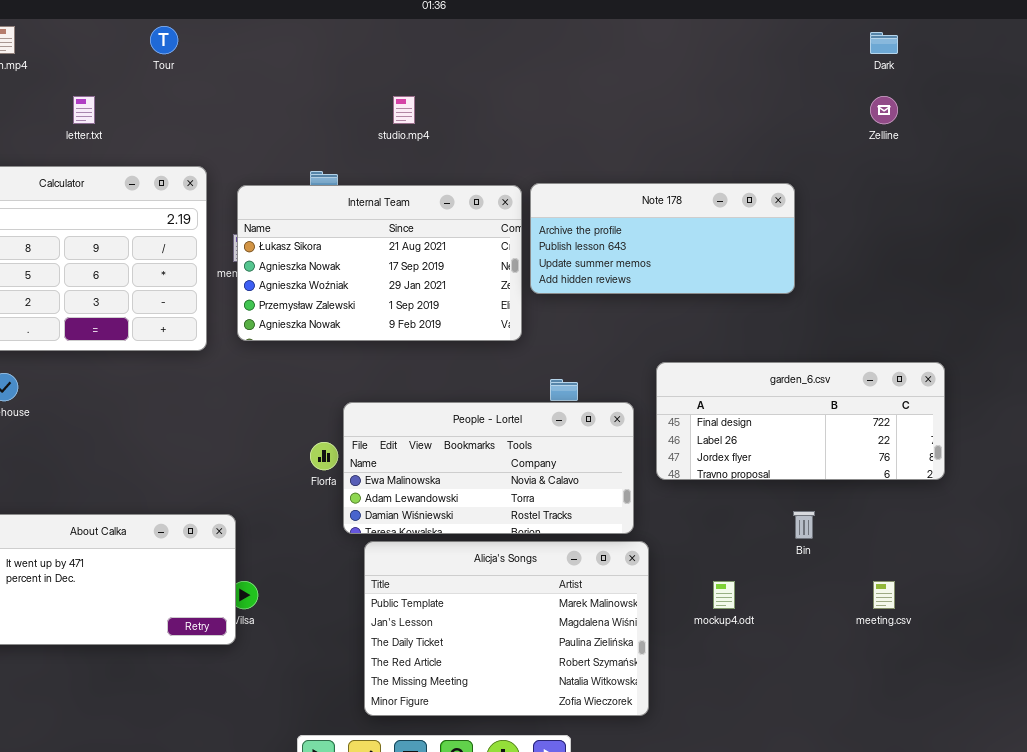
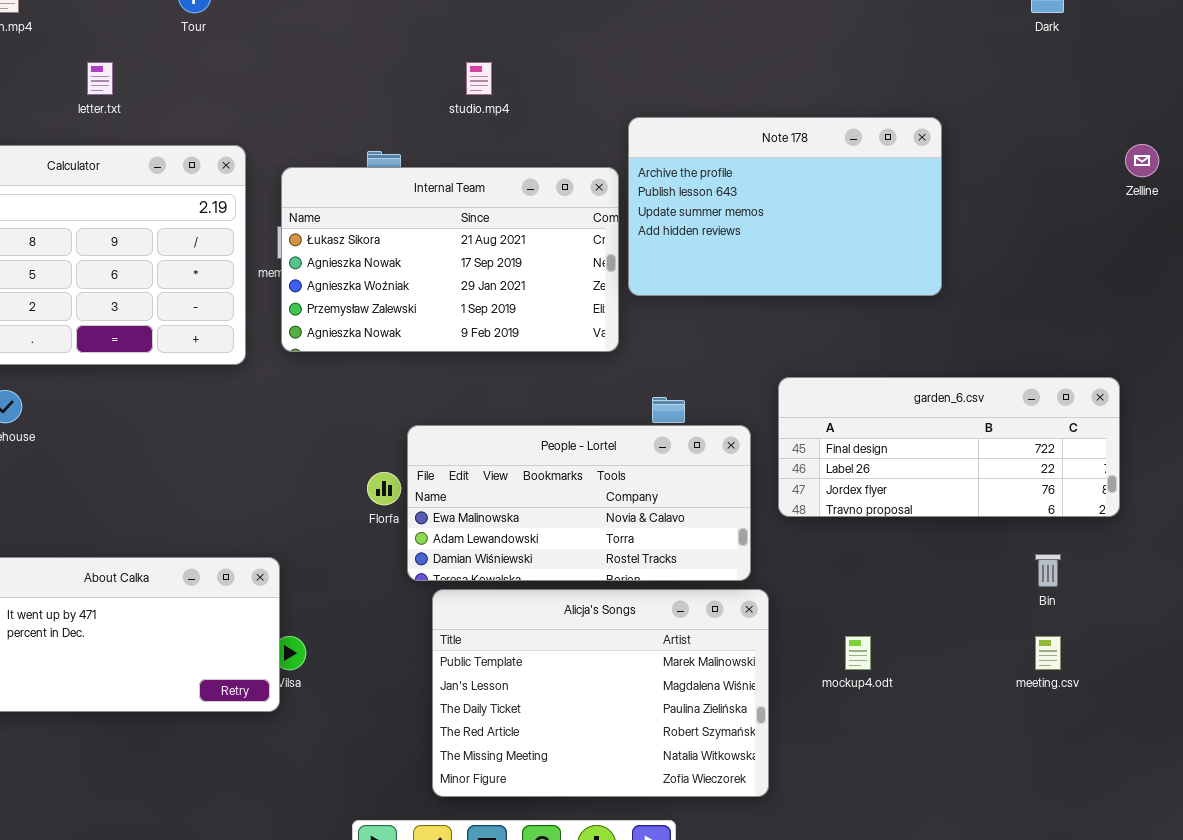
Zelline: [870,96,898,124] -> [1125,144,1159,177], moved
Note 178: [530,183,795,294] -> [628,117,942,296], resized
Bin: [793,511,815,539] -> [1035,554,1061,587], moved

